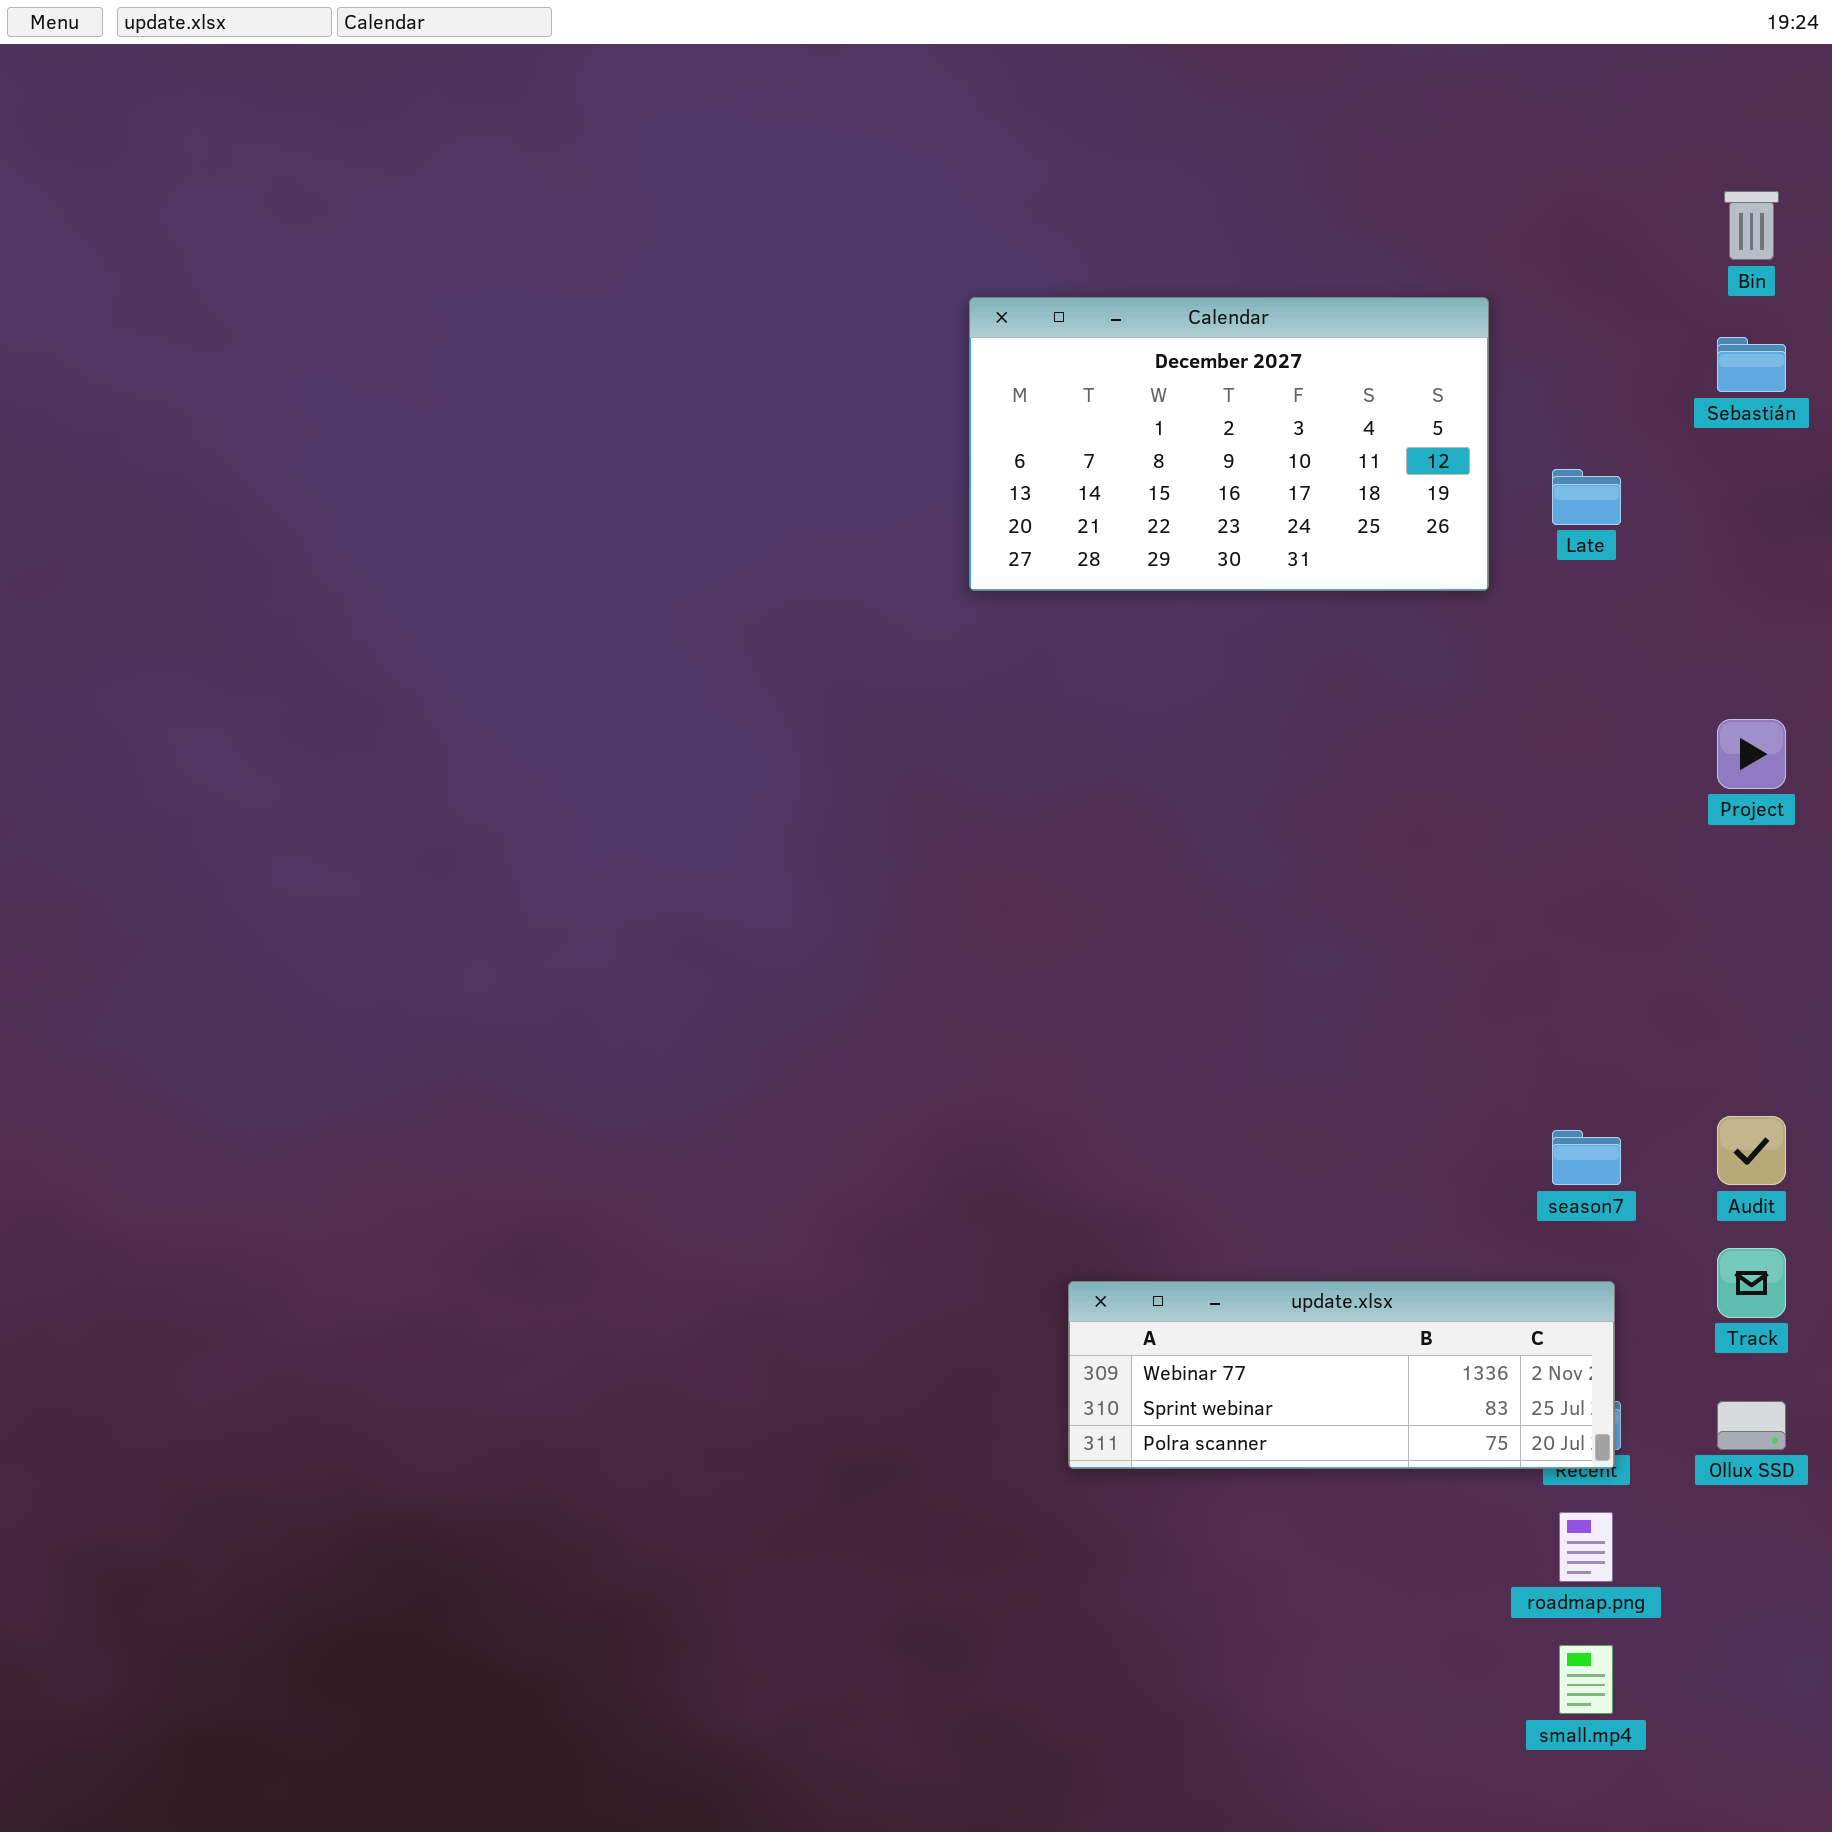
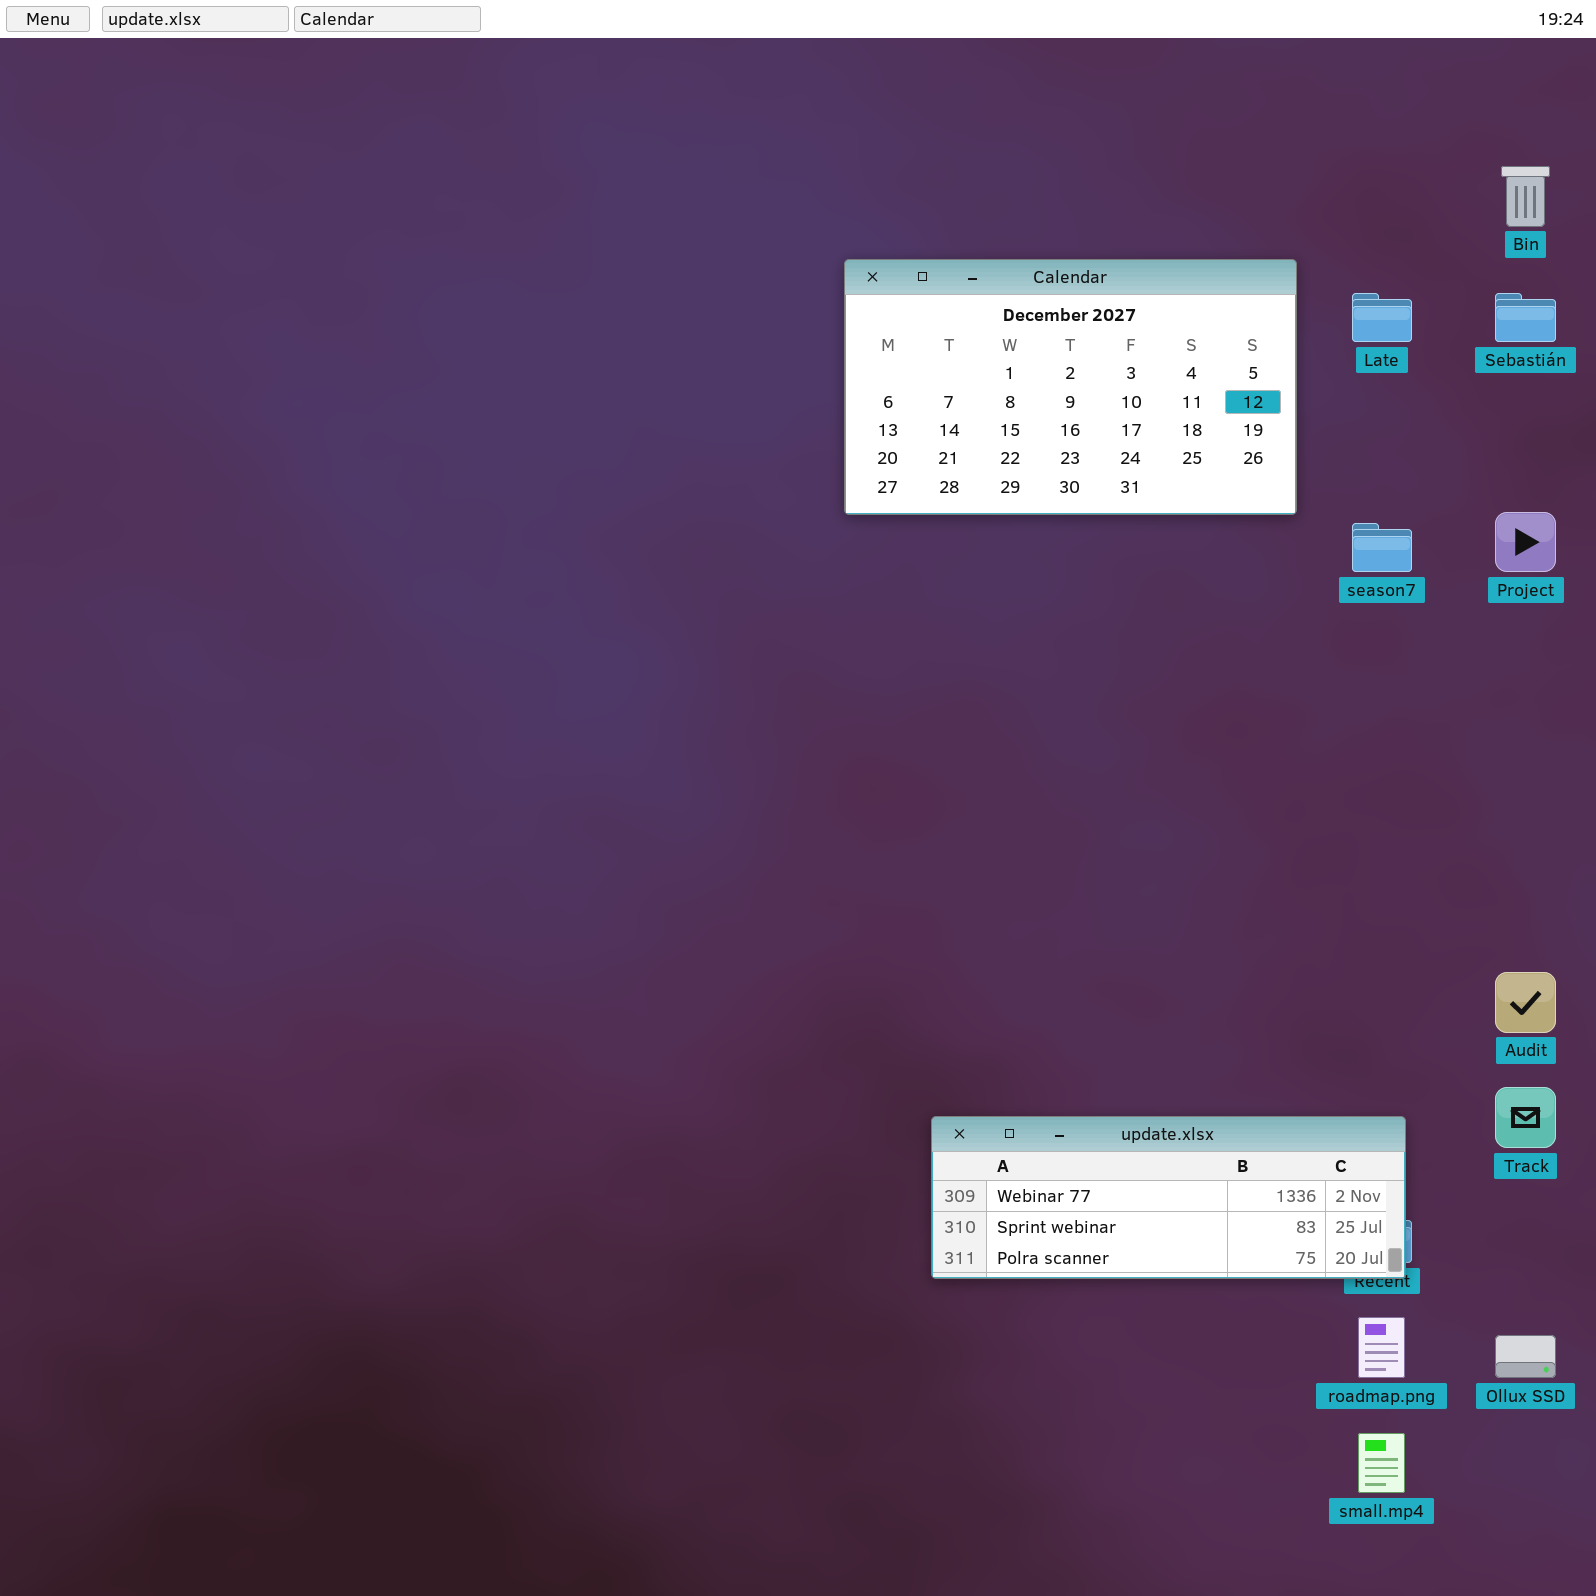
Late: [1552,469,1621,525] -> [1352,293,1412,342], moved
Project: [1717,719,1786,789] -> [1495,512,1556,572], moved
season7: [1552,1130,1621,1185] -> [1352,523,1412,572], moved
Ollux SSD: [1717,1401,1786,1450] -> [1495,1335,1556,1378], moved

